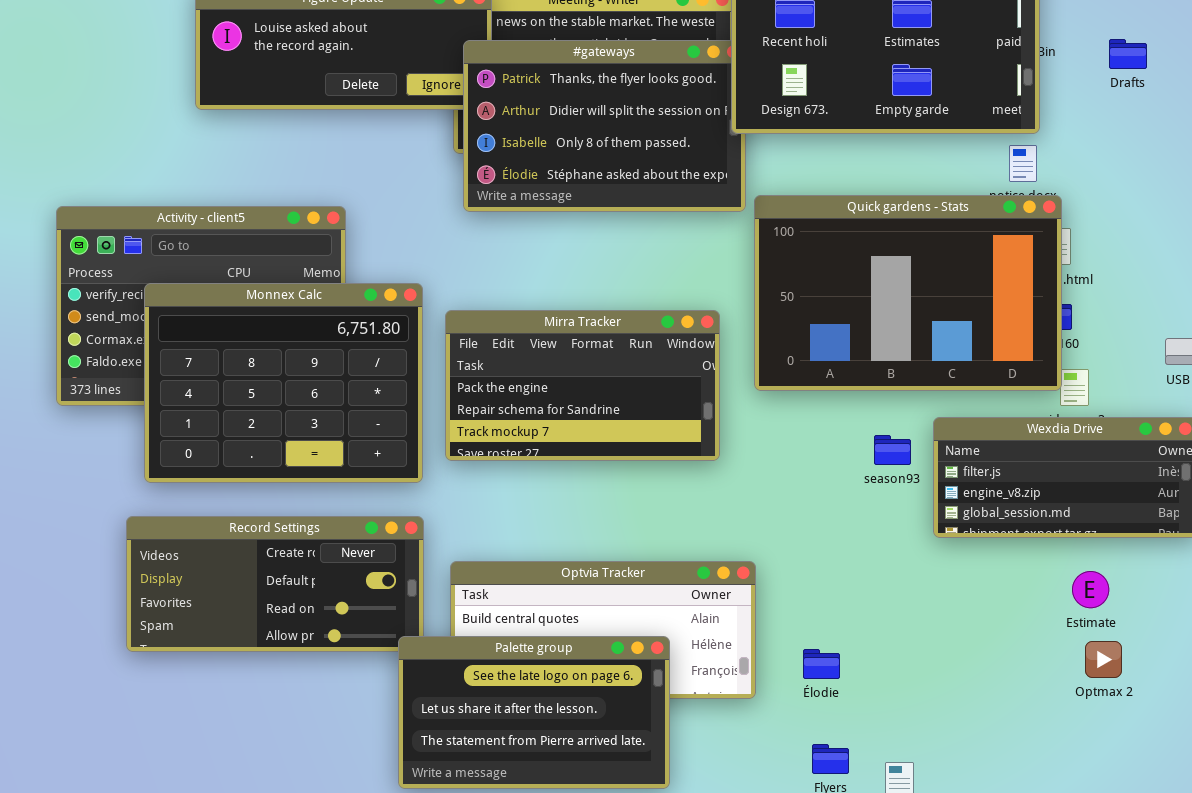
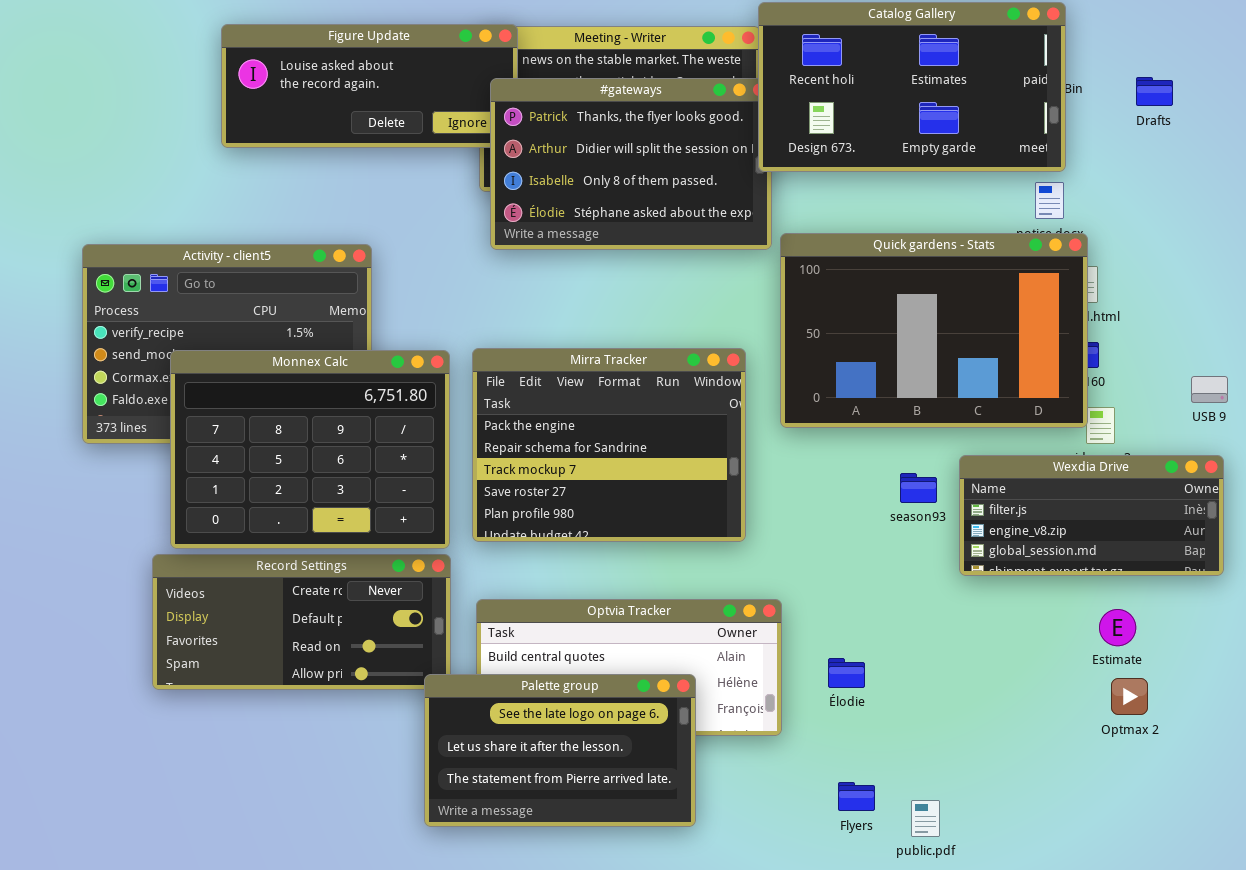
Monnex Calc: [144,283,423,483] -> [170,350,450,549], moved
Mirra Tracker: [445,310,720,461] -> [472,348,746,542], resized
Élodie: [803,649,840,679] -> [828,658,865,688], moved

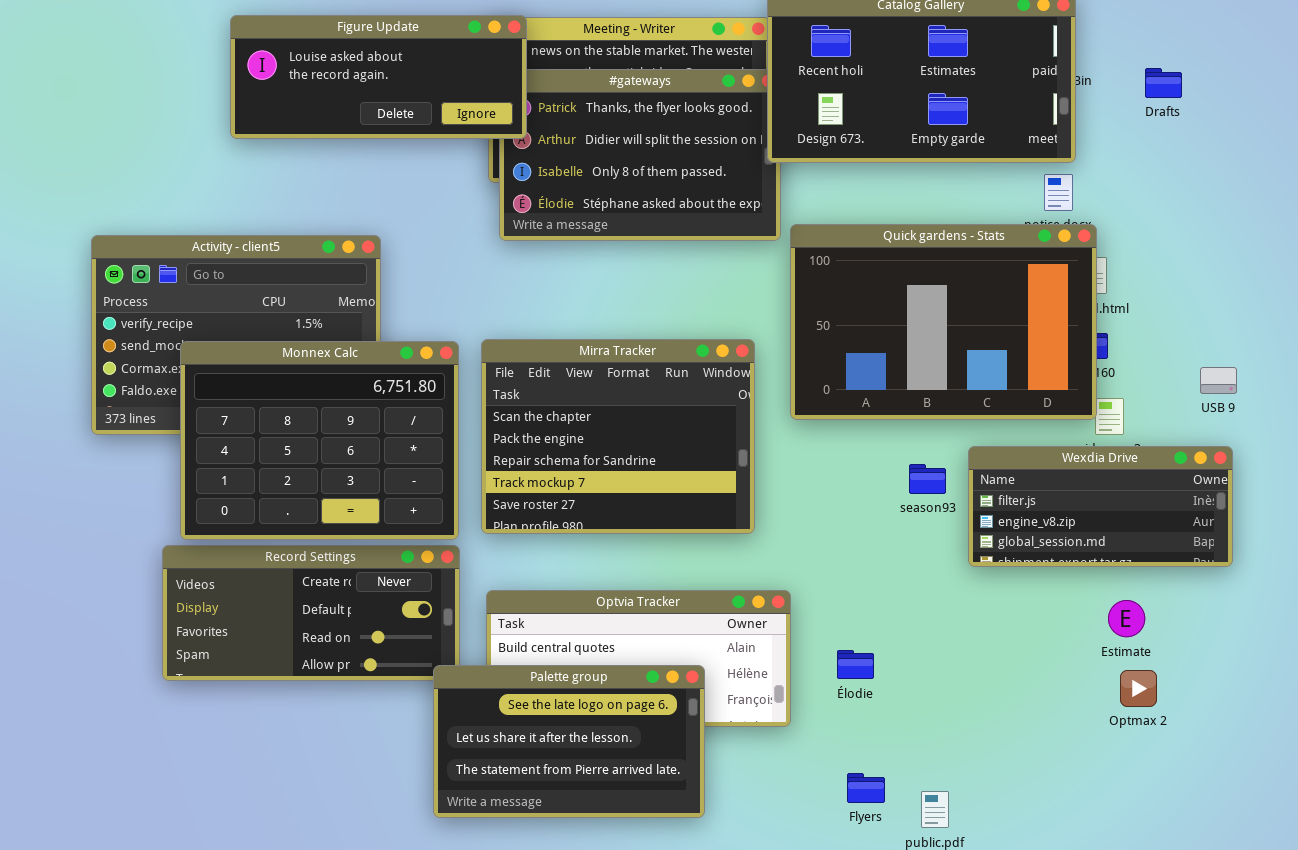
Figure Update: [221,24,518,148] -> [230,15,527,139], raised
Mirra Tracker: [472,348,746,542] -> [481,339,755,534], scrolled up 1 row

